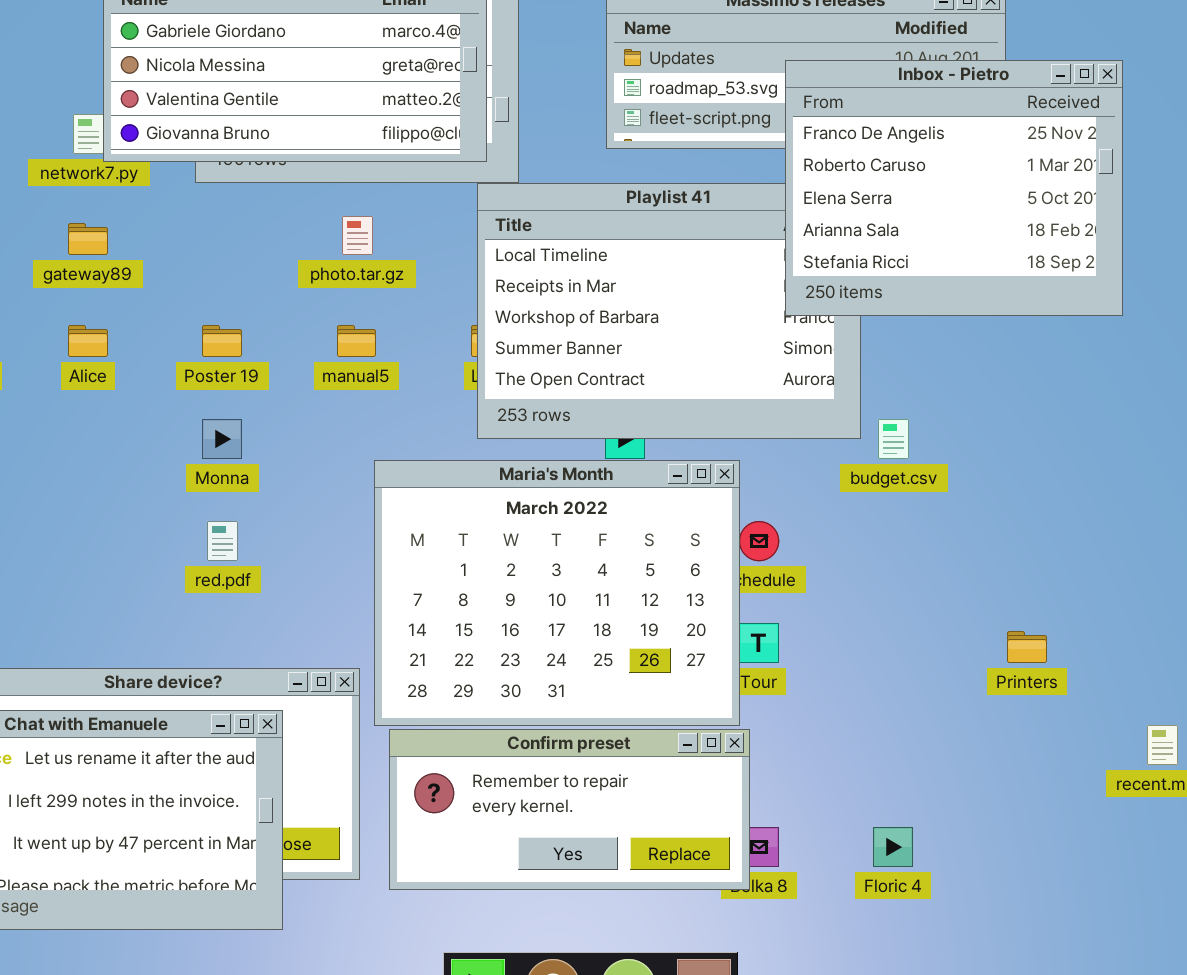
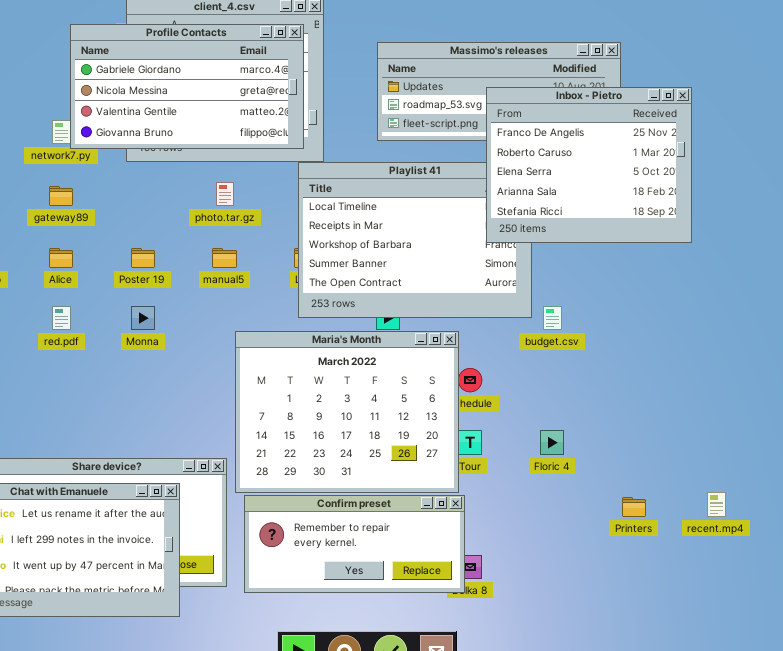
red.pdf: [207,521,238,561] -> [52,306,71,330], moved
Printers: [1007,631,1047,663] -> [622,497,646,517], moved
Floric 4: [873,827,913,867] -> [540,430,564,455], moved

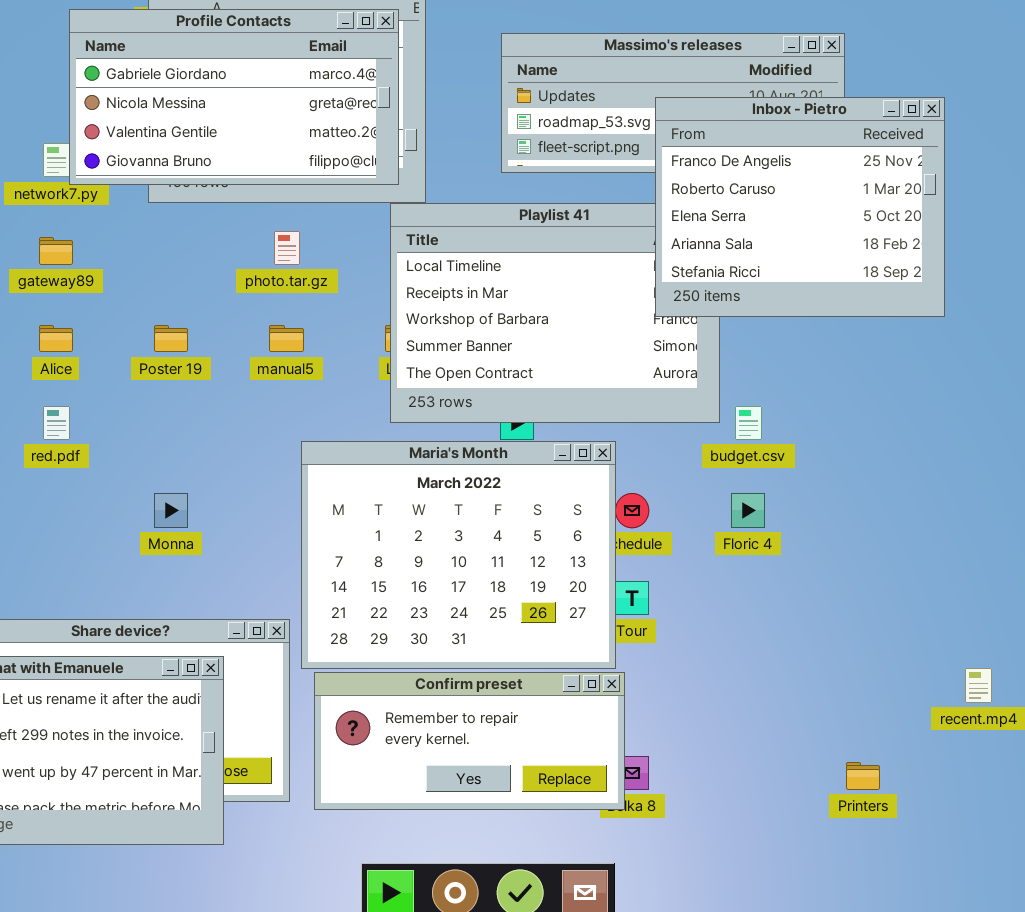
Monna: [131,306,155,330] -> [154,493,188,528], moved
Floric 4: [540,430,564,455] -> [731,493,765,528], moved
Printers: [622,497,646,517] -> [846,762,880,790], moved

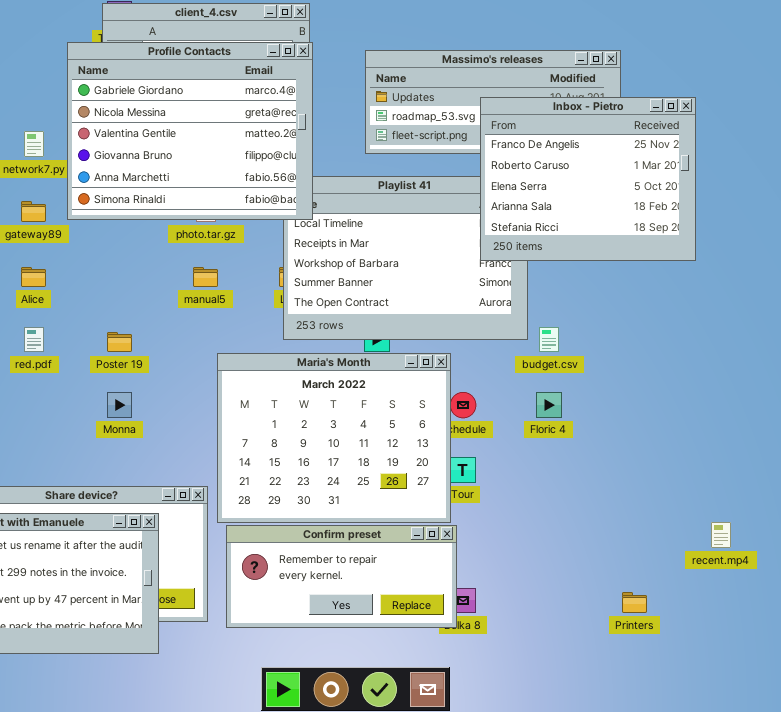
Profile Contacts: [69,9,399,185] -> [67,42,313,220], moved, resized
Poster 19: [154,325,188,352] -> [107,332,132,352], moved

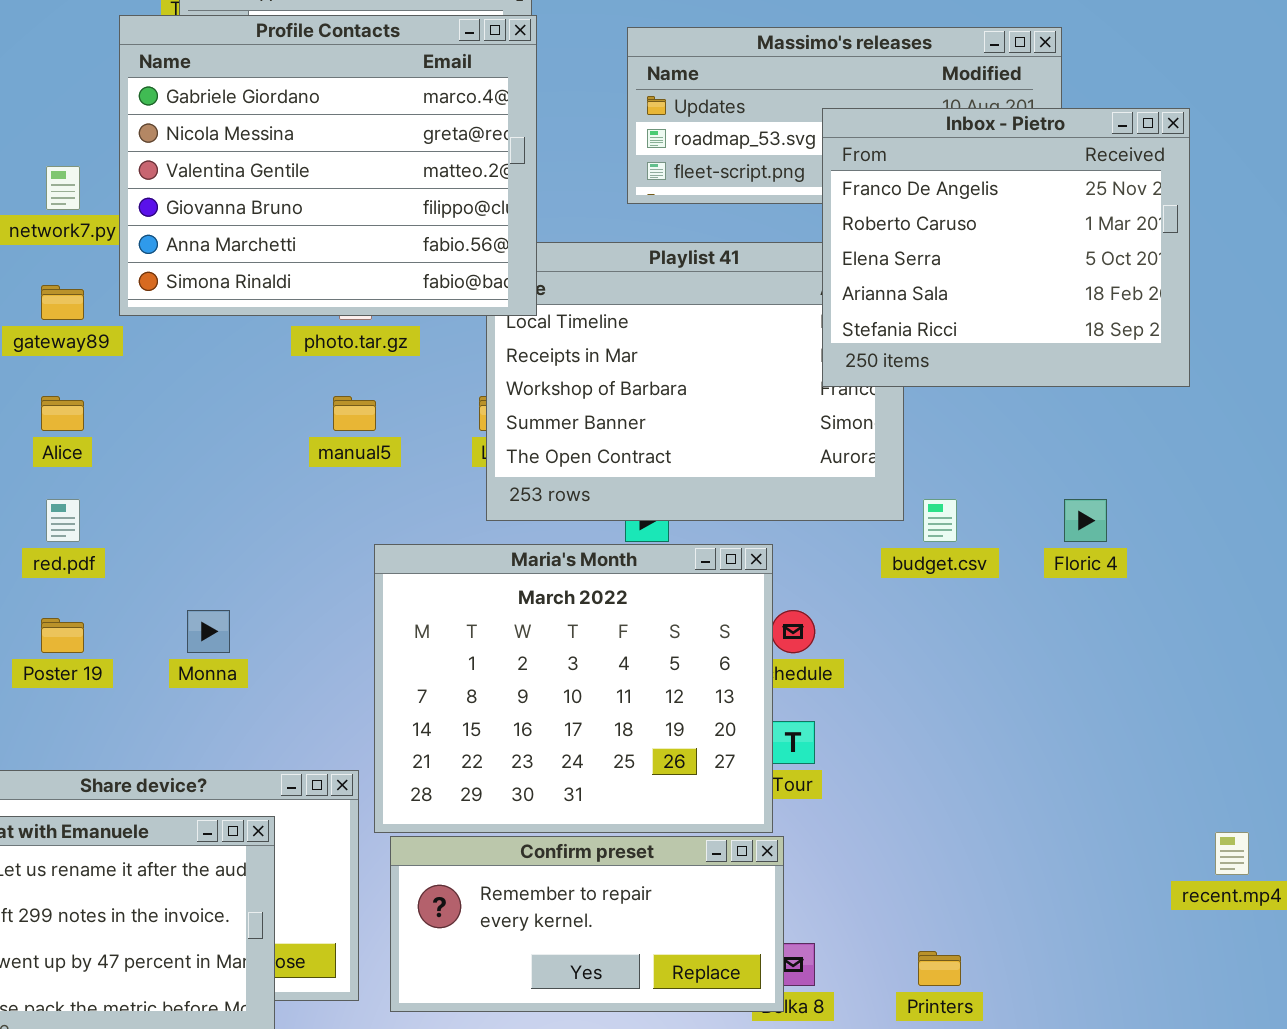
Poster 19: [107,332,132,352] -> [41,618,84,653], moved
Floric 4: [536,392,562,418] -> [1064,499,1107,542], moved
Printers: [622,592,647,613] -> [918,951,961,986], moved

